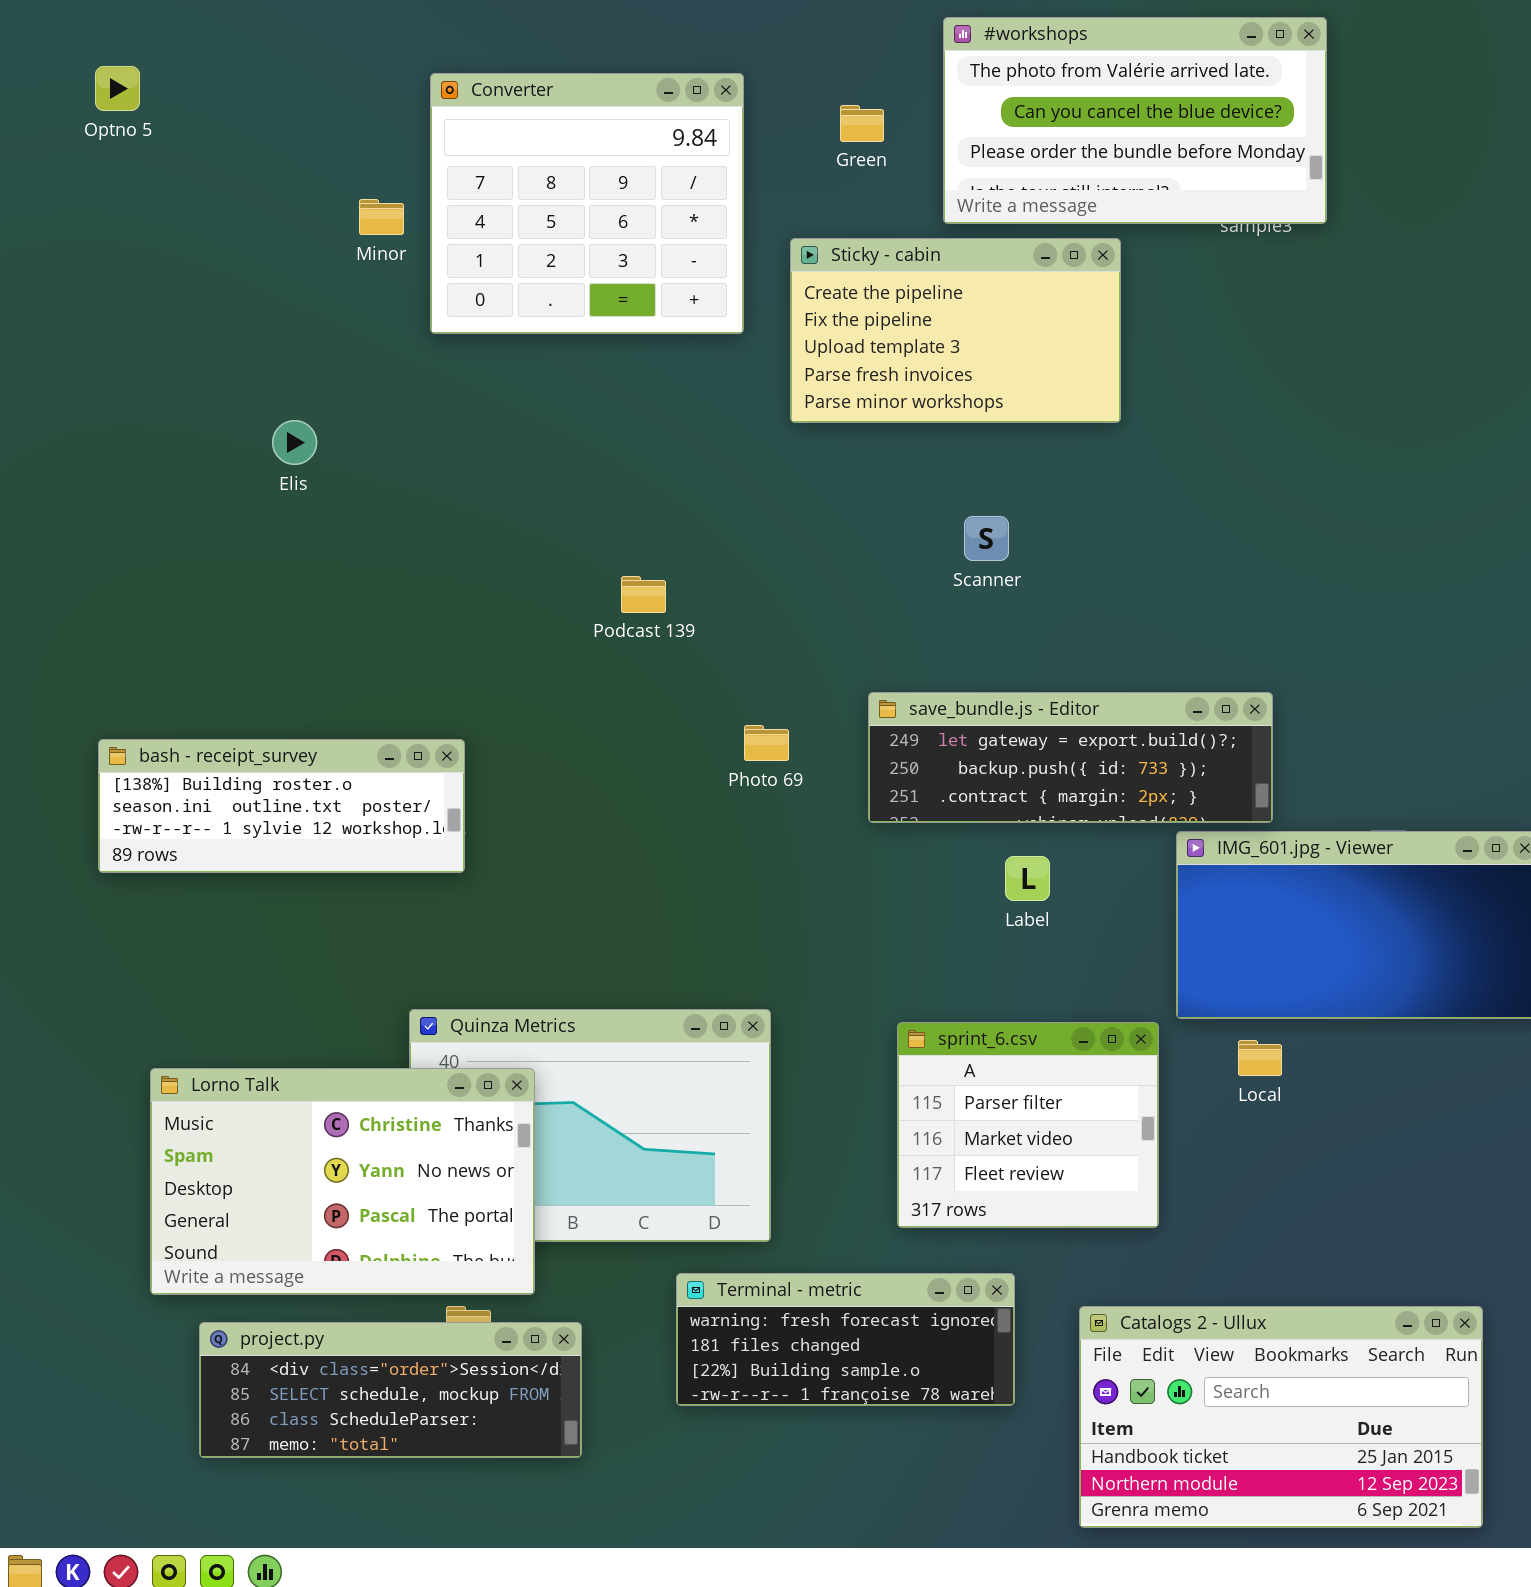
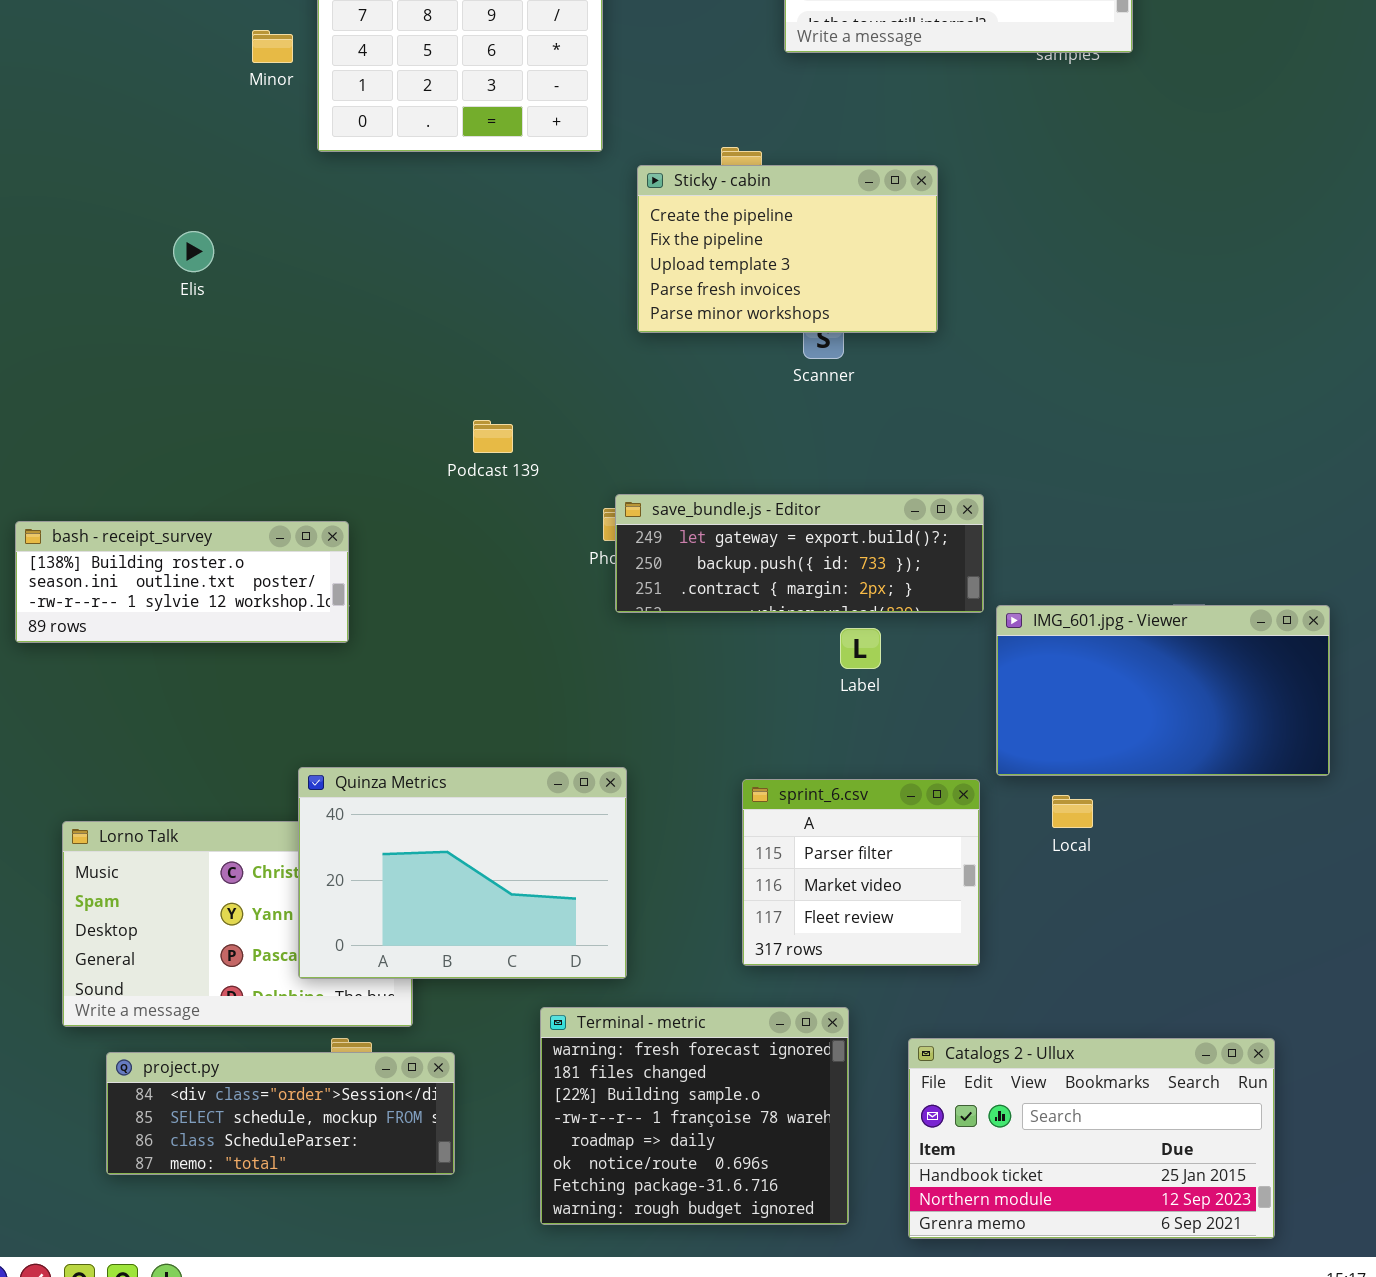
Sticky - cabin: [790,238,1121,423] -> [637,165,938,333], moved
Podcast 139: [621,576,666,613] -> [473,420,513,453], moved
save_bundle.js - Editor: [868,692,1273,823] -> [615,494,984,613], moved
Quinza Metrics: [409,1009,771,1242] -> [298,767,627,979], raised
Terminal - metric: [676,1273,1015,1406] -> [540,1007,849,1225], resized

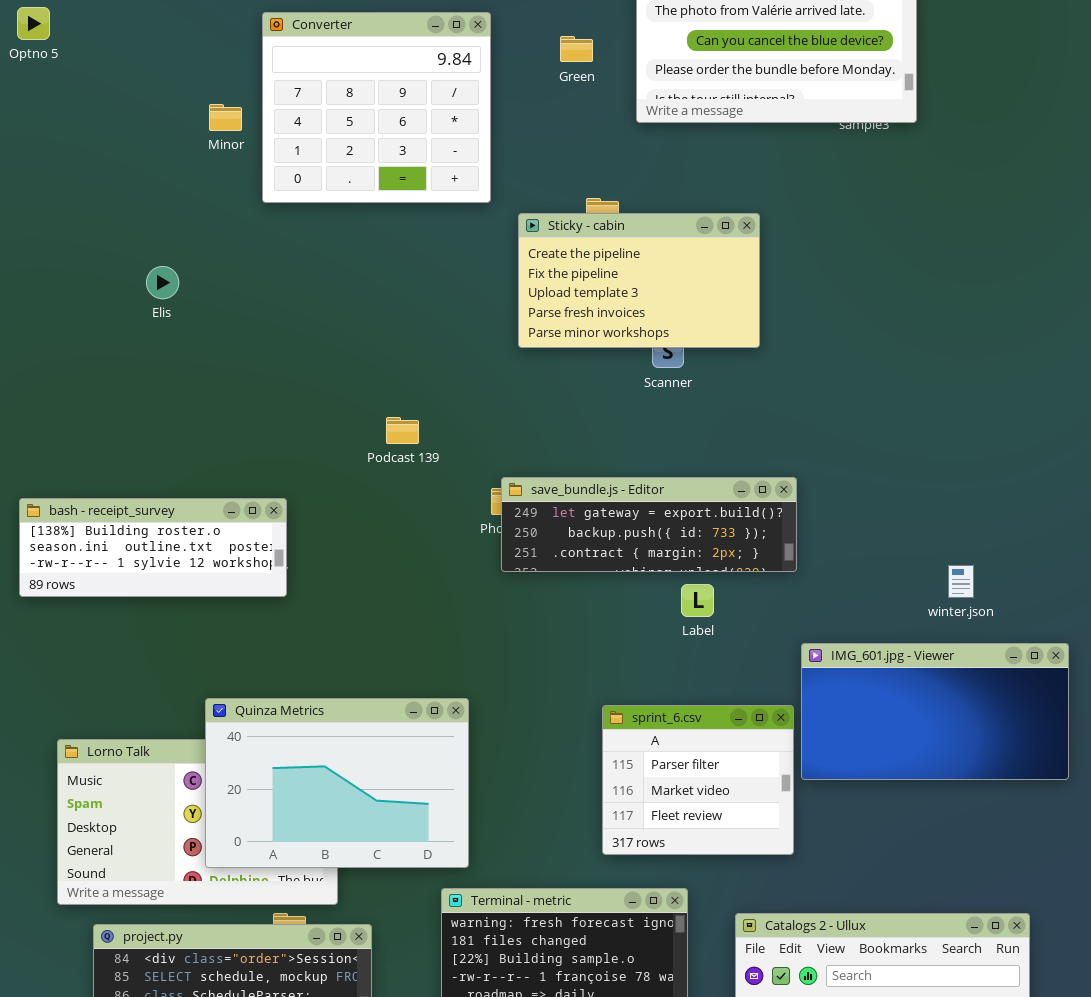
IMG_601.jpg - Viewer: [996,605,1330,776] -> [801,643,1069,780], moved
Quinza Metrics: [298,767,627,979] -> [205,698,469,868], moved

